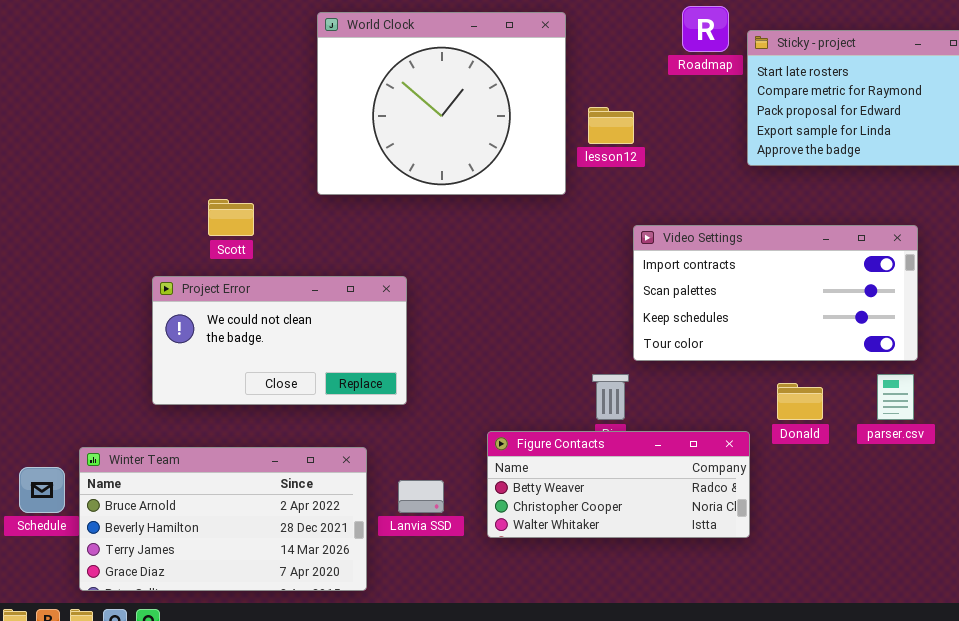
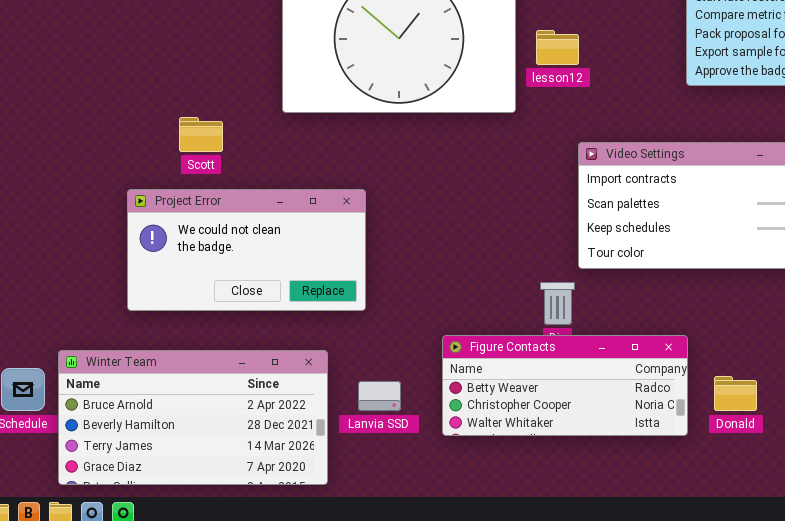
Donald: [777,383,823,420] -> [714,376,757,411], moved

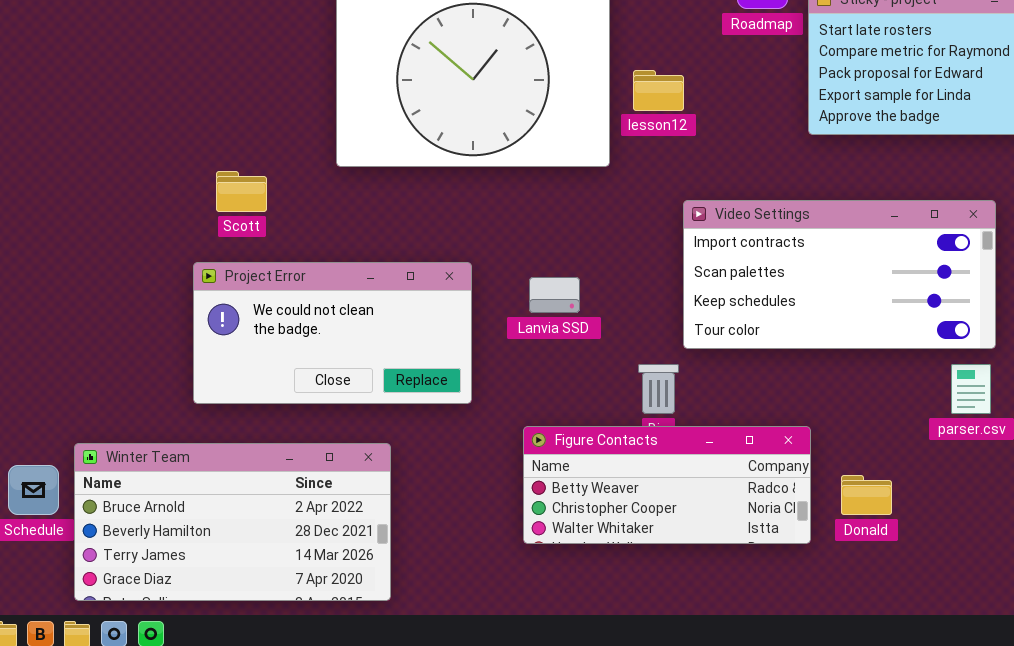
Project Error: [127,189,366,311] -> [193,262,472,404], moved
Lanvia SSD: [358,381,401,411] -> [529,277,580,313], moved

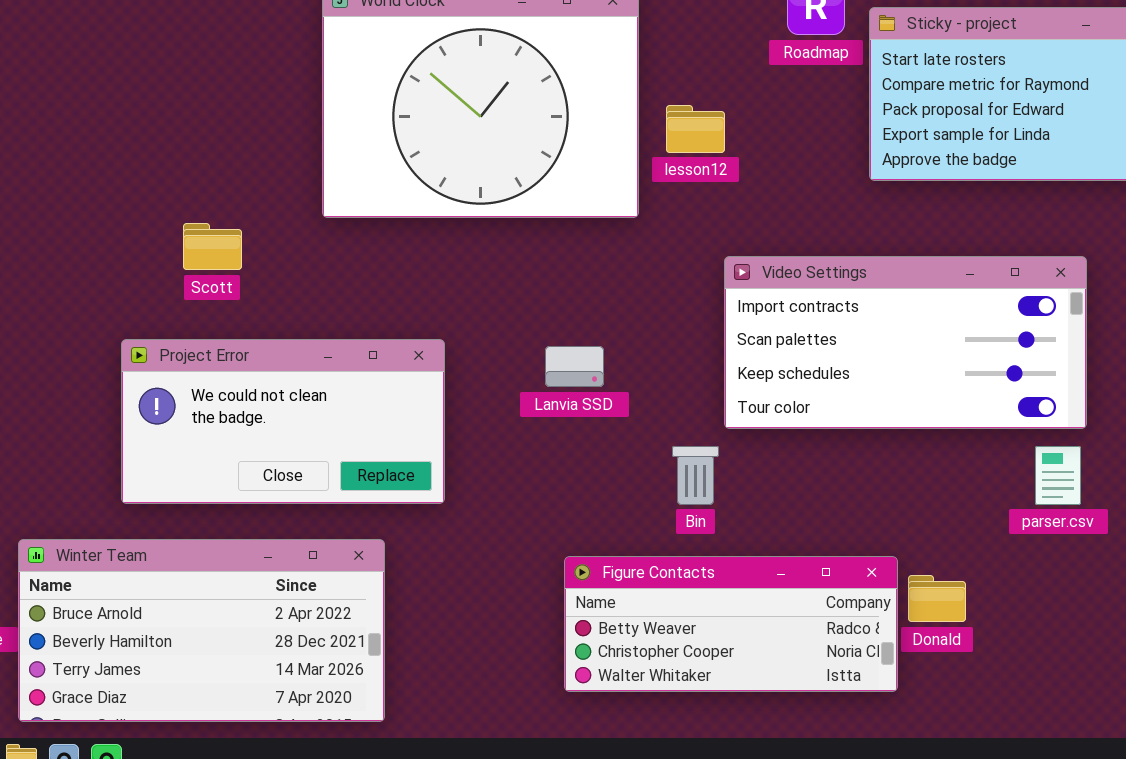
Project Error: [193,262,472,404] -> [121,339,445,504], moved
Figure Contacts: [523,426,811,544] -> [564,556,898,692], moved

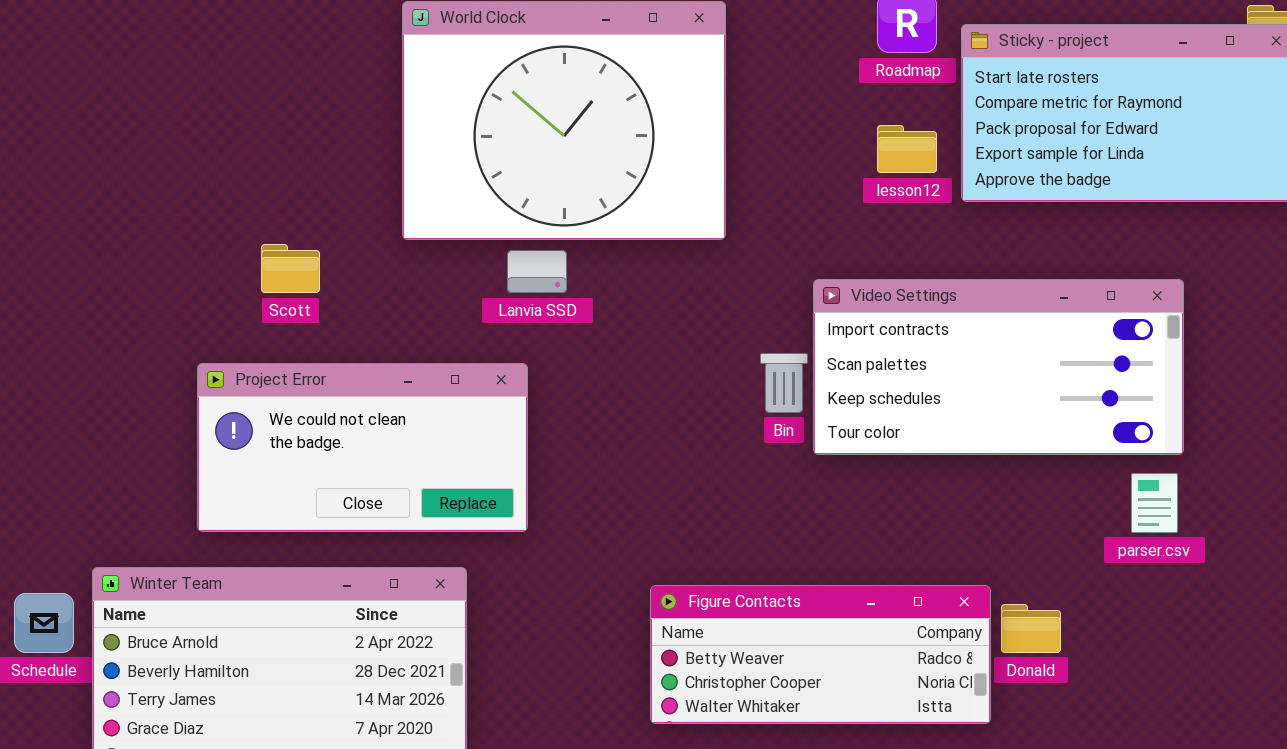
lesson12: [666,105,725,153] -> [877,125,937,173], moved
Lanvia SSD: [545,346,604,387] -> [507,250,567,293], moved
Bin: [672,446,719,505] -> [760,353,808,413], moved

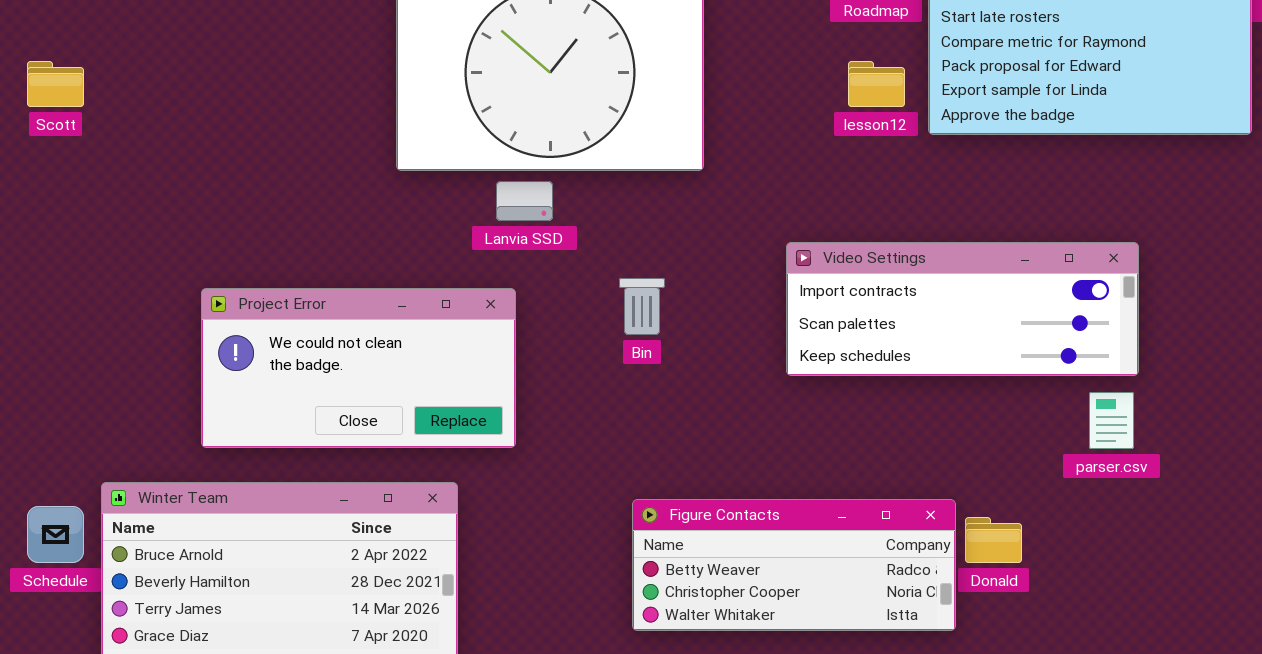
Scott: [261,244,320,293] -> [27,61,84,107], moved
Video Settings: [813,279,1184,455] -> [786,242,1139,376], resized
Bin: [760,353,808,413] -> [619,278,665,335], moved

